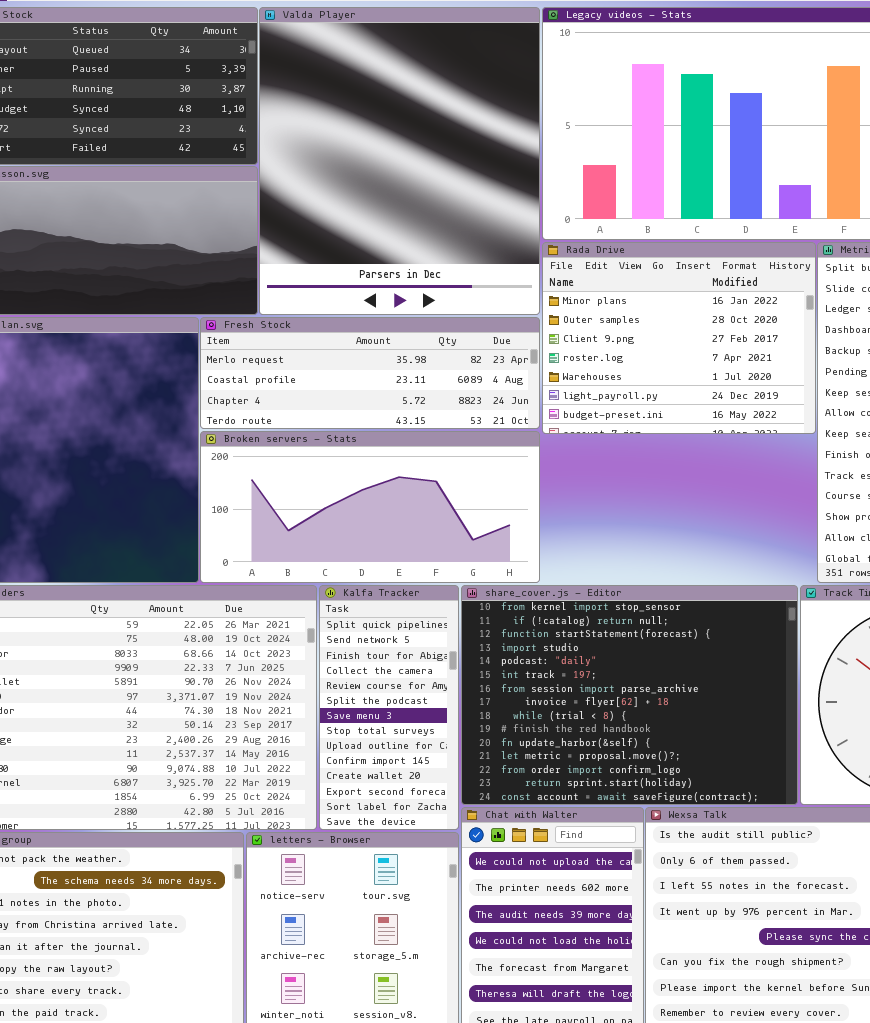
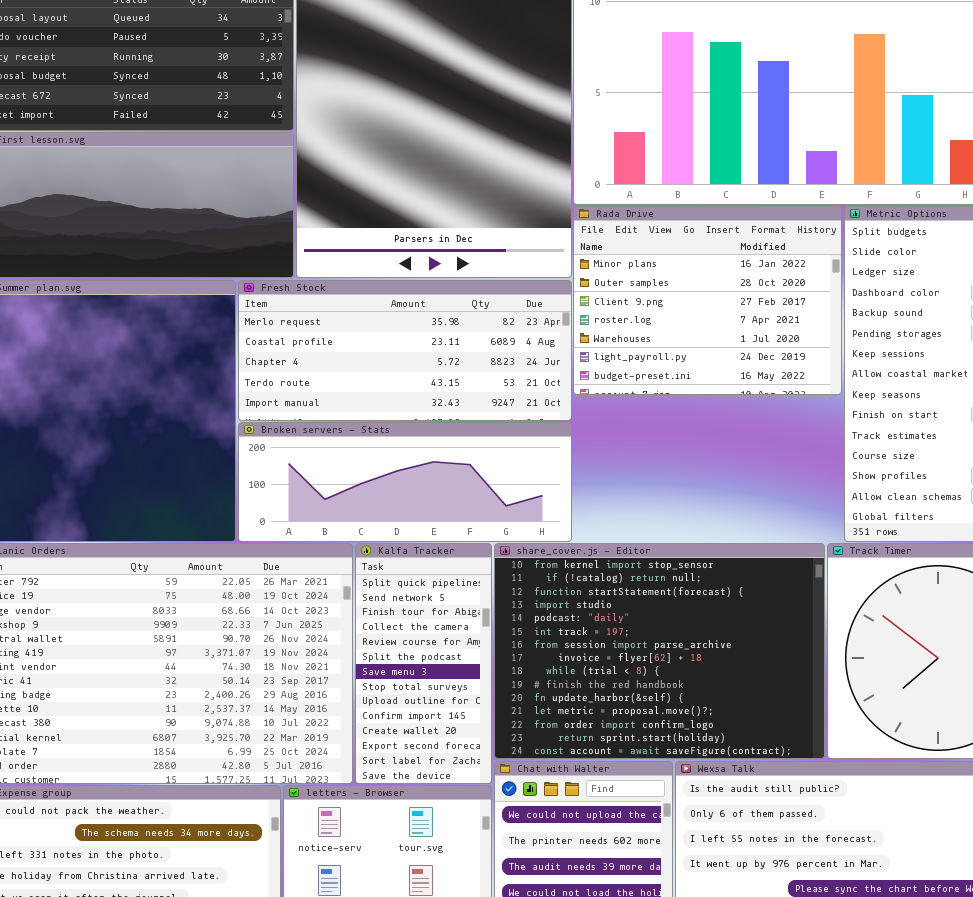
Fresh Stock: [200,317,540,429] -> [238,280,572,421], resized
Broken servers - Stats: [200,431,540,583] -> [238,422,572,542], resized

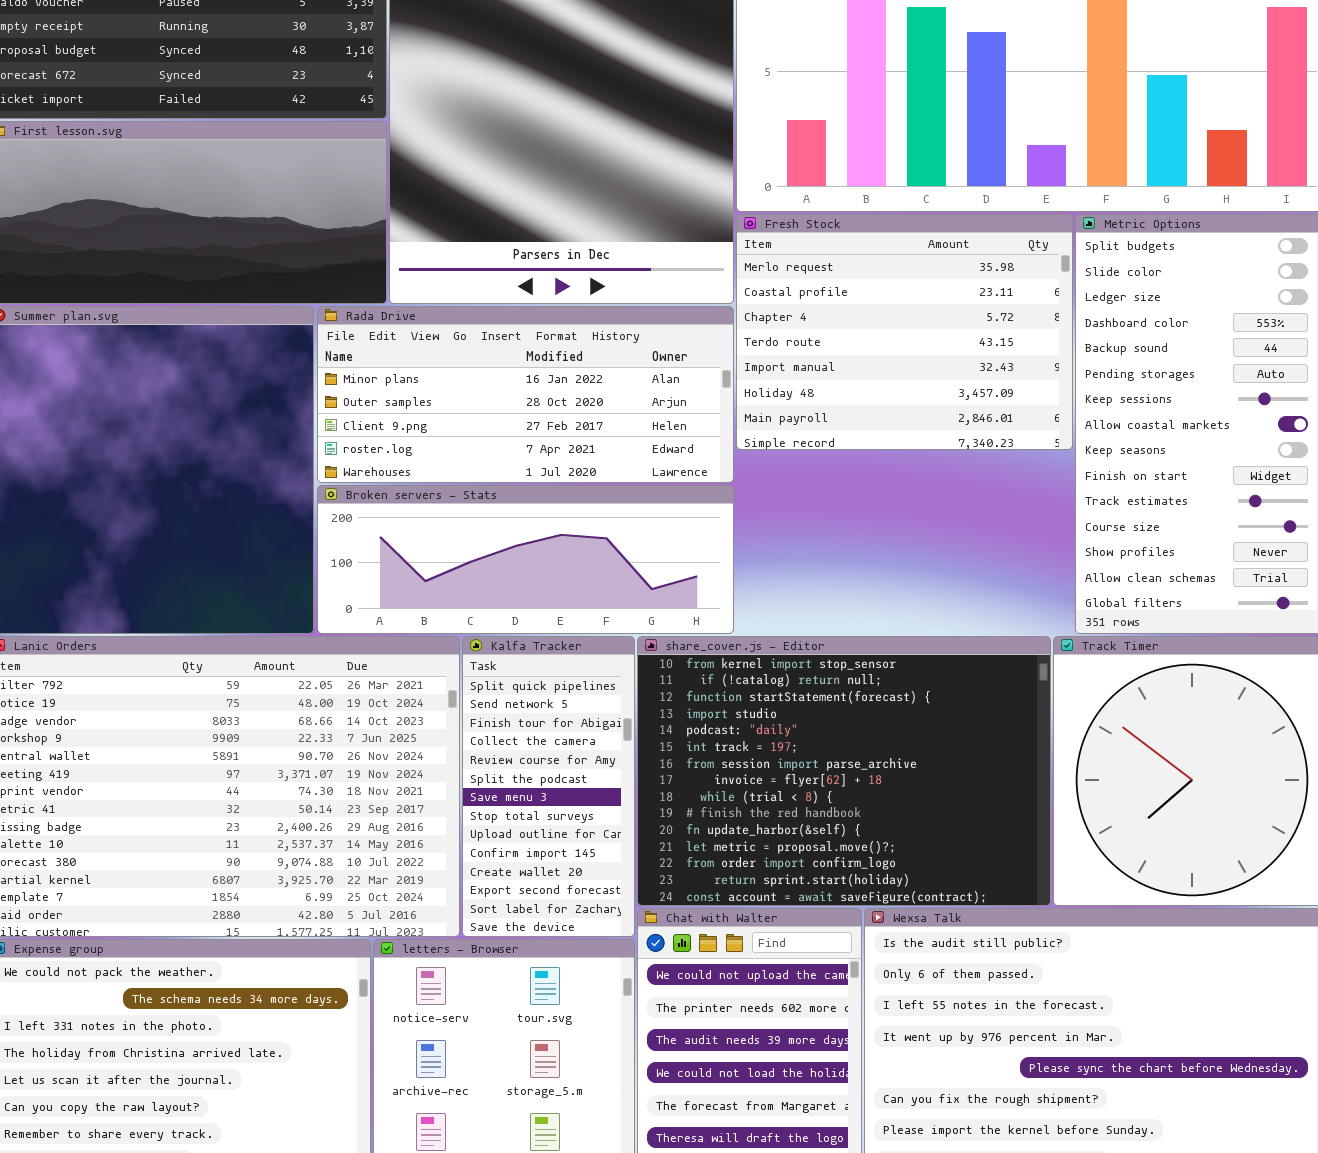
Rada Drive: [573,206,842,395] -> [317,306,734,483], moved, resized
Fresh Stock: [238,280,572,421] -> [736,214,1073,450], moved, resized

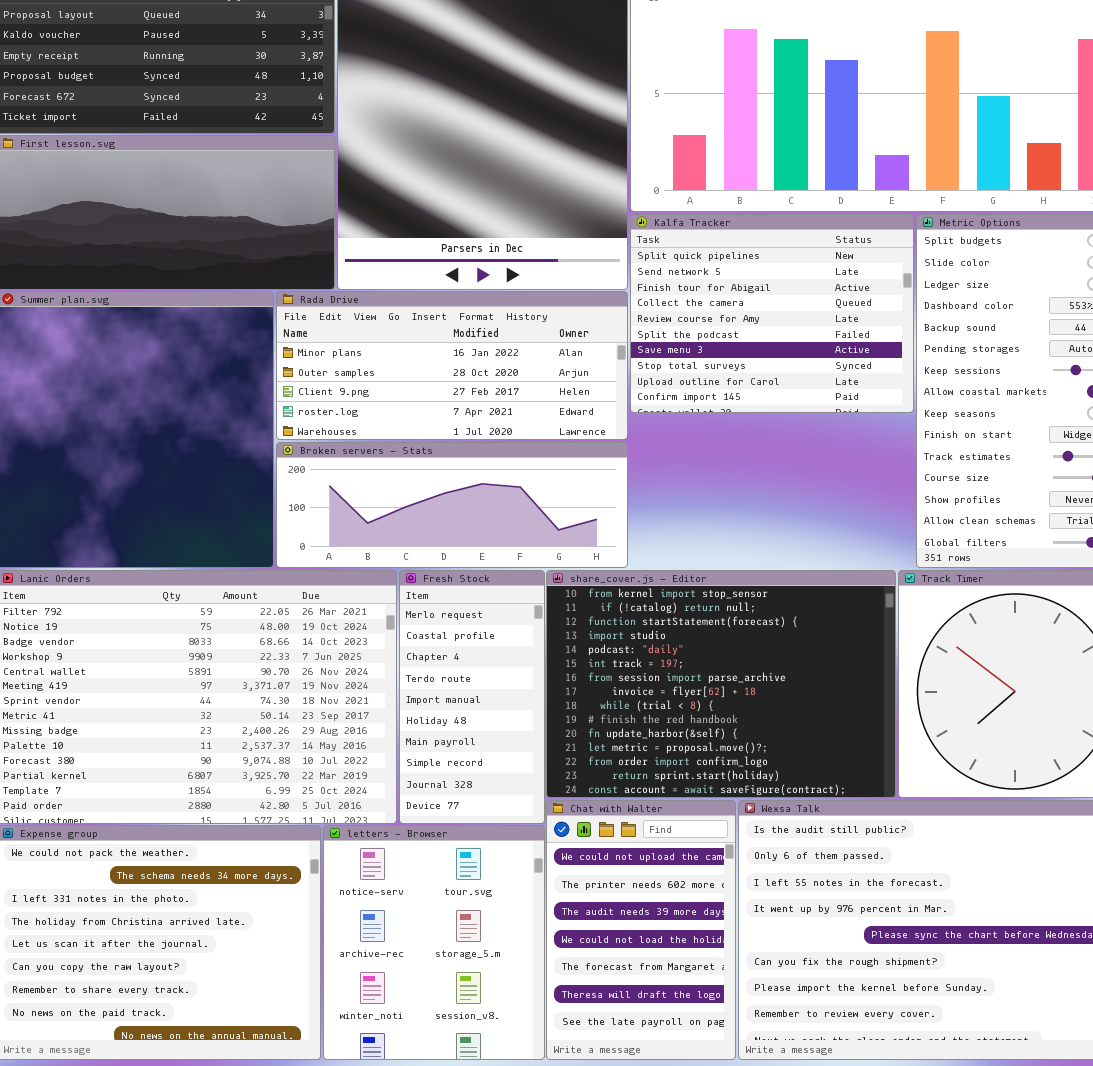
Fresh Stock: [736,214,1073,450] -> [399,570,545,824], moved, resized
Kalfa Tracker: [462,636,635,937] -> [630,214,914,413], moved, resized

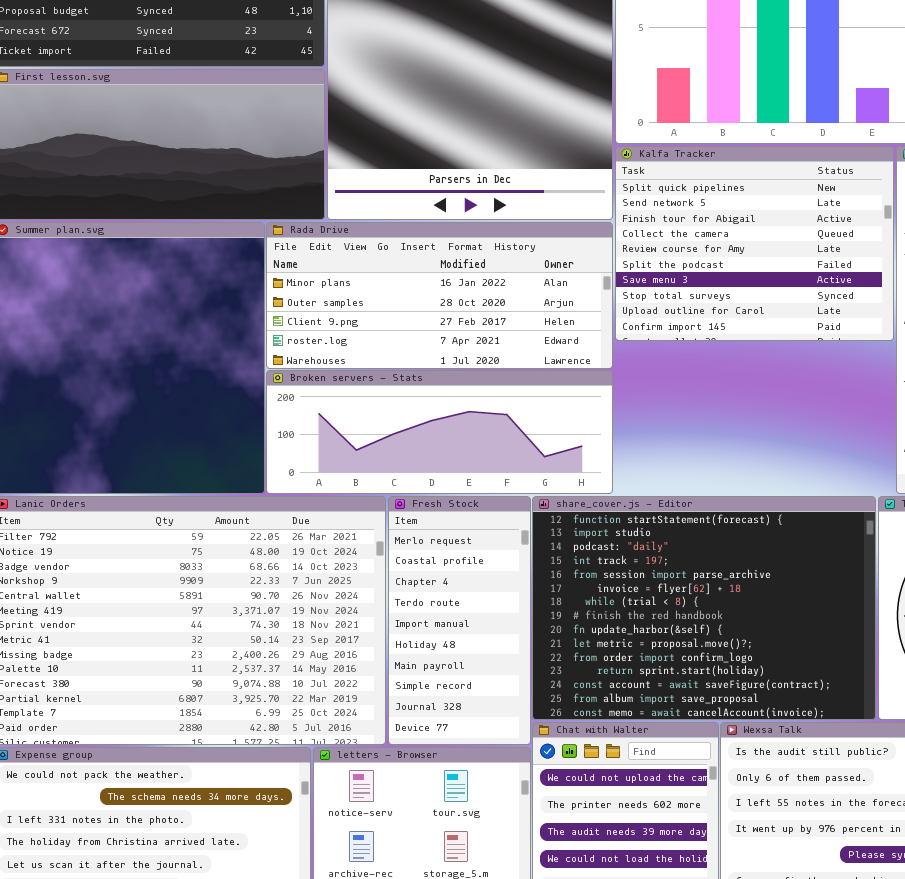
share_cover.js - Editor: [546,570,896,798] -> [532,496,876,720], scrolled down 2 rows

